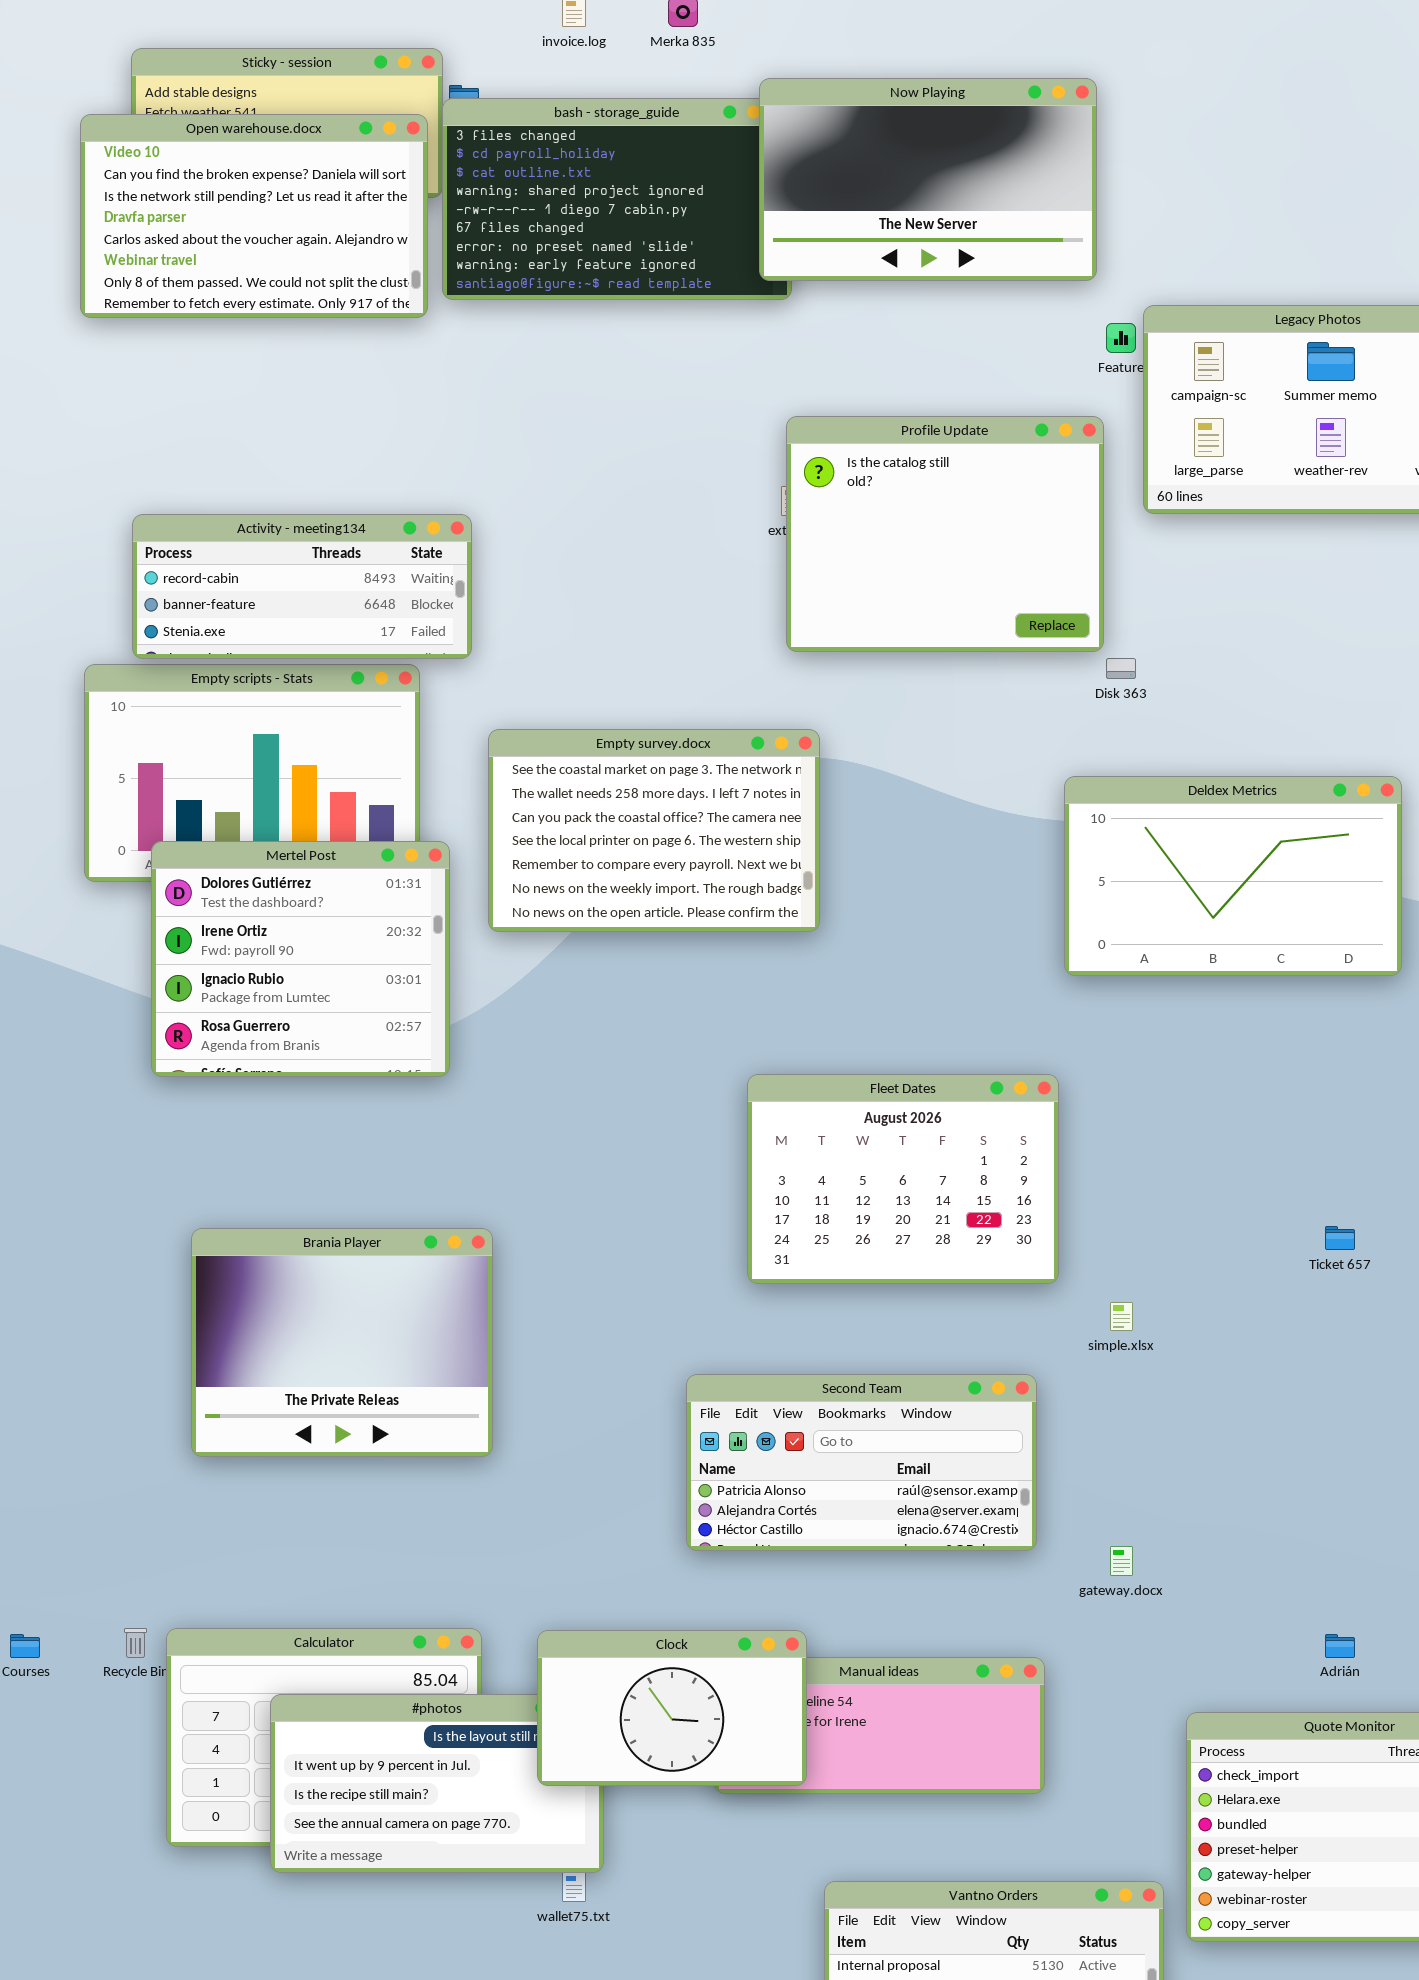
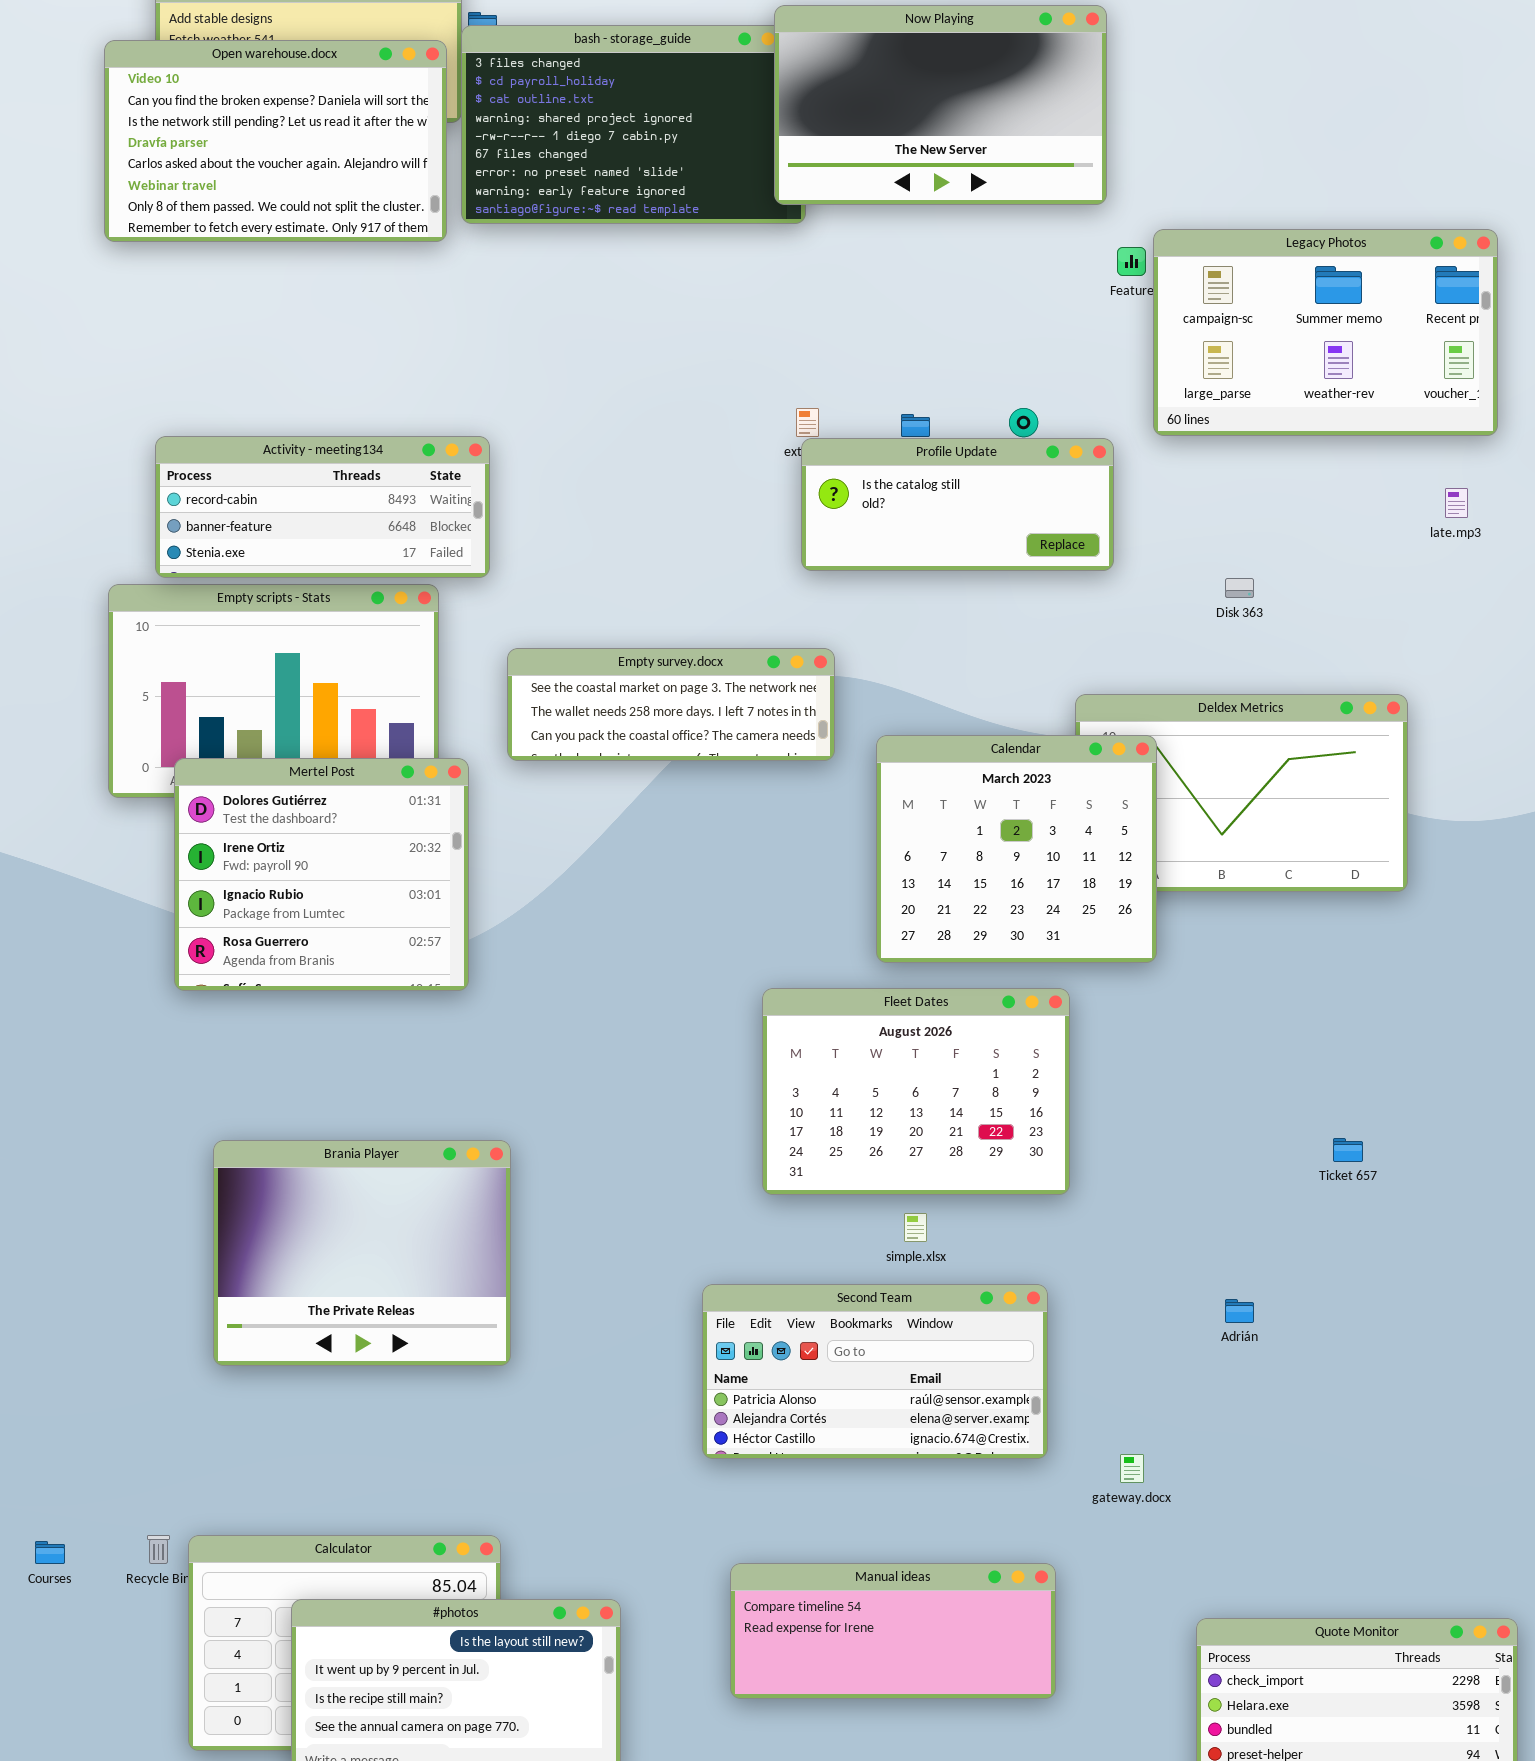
Profile Update: [786,416,1104,652] -> [801,438,1114,571], resized
Disk 363: [1106,658,1136,679] -> [1225,578,1254,598], moved
Empty survey.docx: [488,729,820,932] -> [507,648,835,761], resized
Calendar: none -> [876,735,1157,963], opened
simple.xlsx: [1110,1302,1133,1331] -> [904,1213,927,1242], moved
Clock: [537,1630,807,1786] -> none, closed
Adrián: [1325,1634,1355,1658] -> [1225,1299,1254,1323], moved

